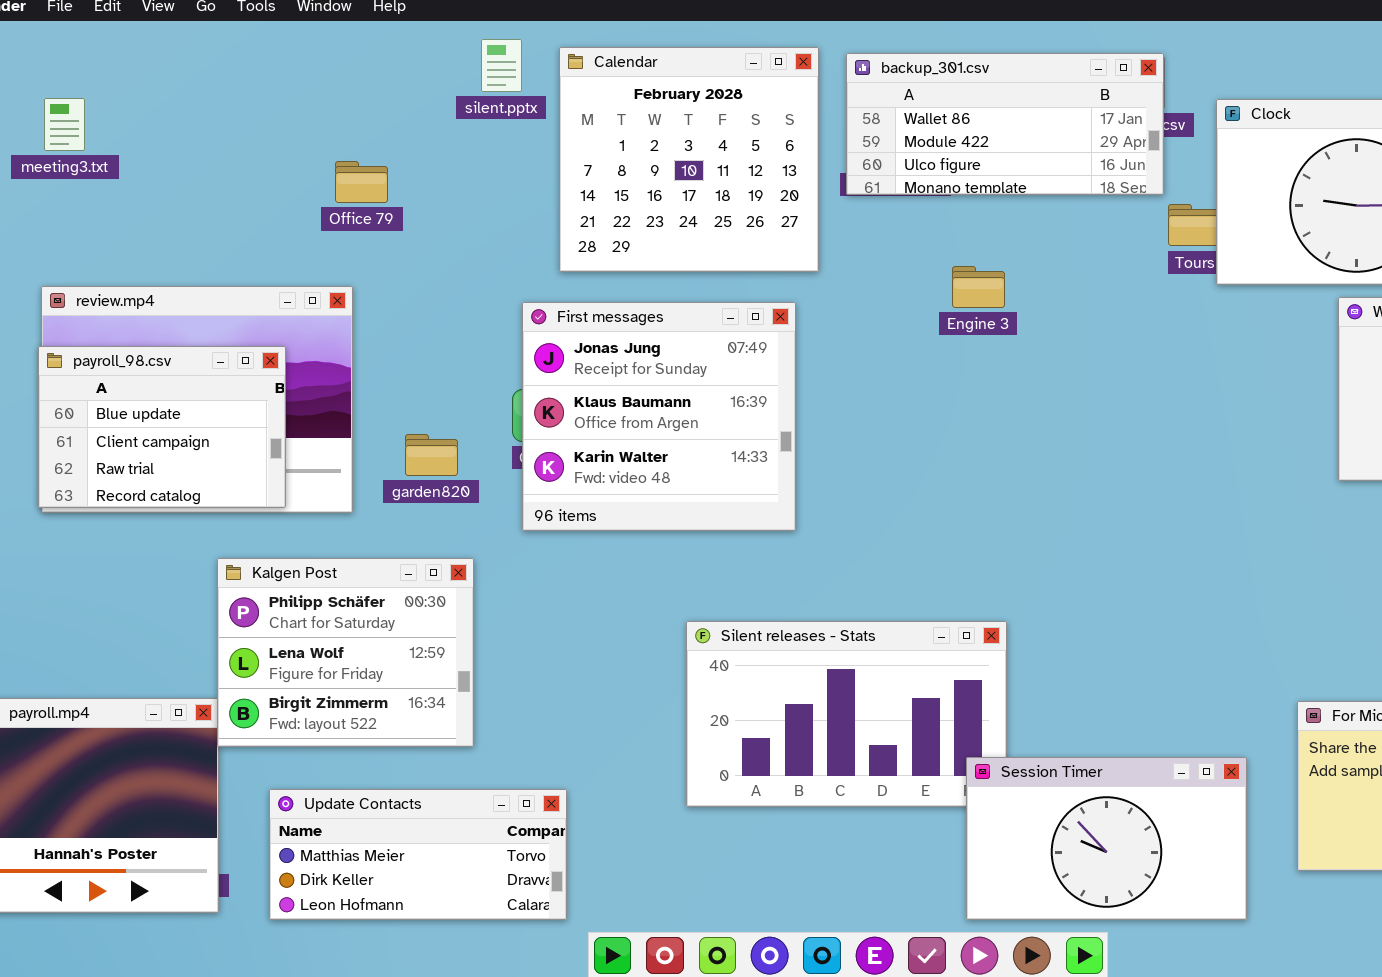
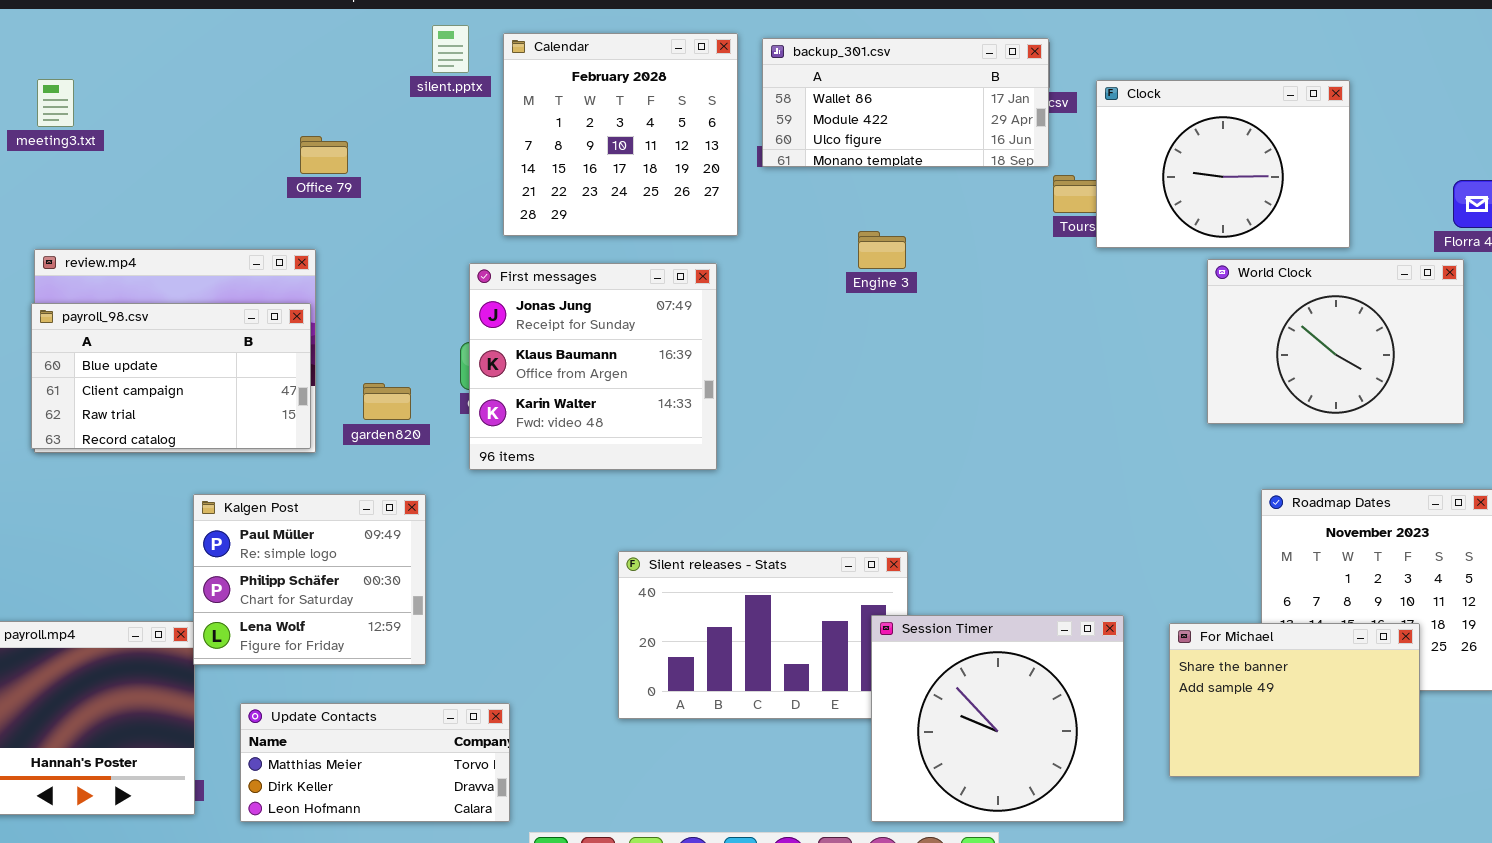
payroll_98.csv: [38,346,286,508] -> [31,303,311,449], resized
Kalgen Post: [217,558,474,747] -> [193,494,426,665], scrolled up 1 row
Session Timer: [966,757,1247,920] -> [871,615,1124,822], resized

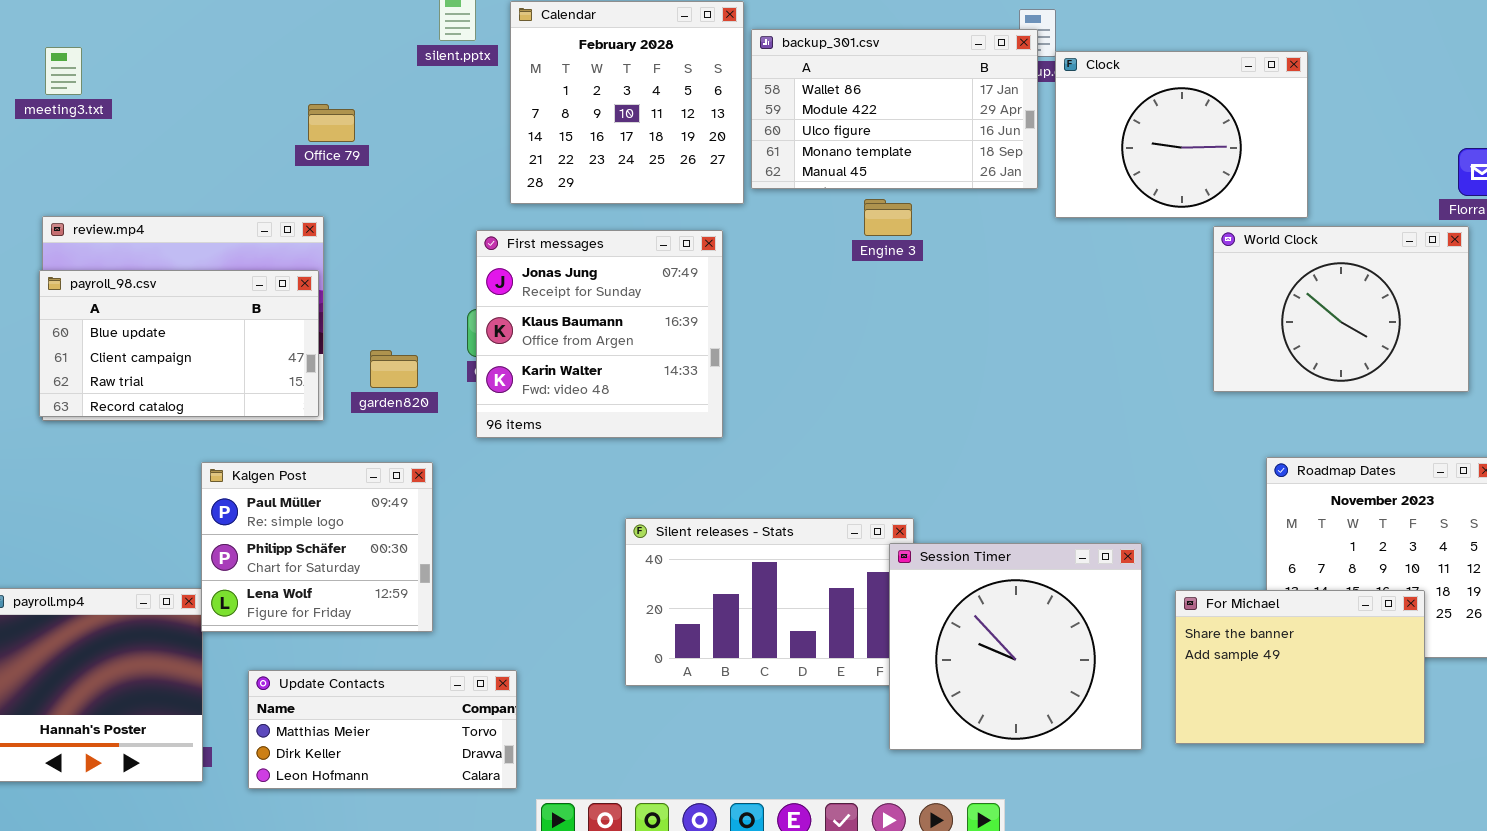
backup_301.csv: [762,38,1049,167] -> [751,29,1038,189], moved, resized
Clock: [1096,80,1350,248] -> [1055,51,1308,218], moved
Session Timer: [871,615,1124,822] -> [889,543,1142,750], moved

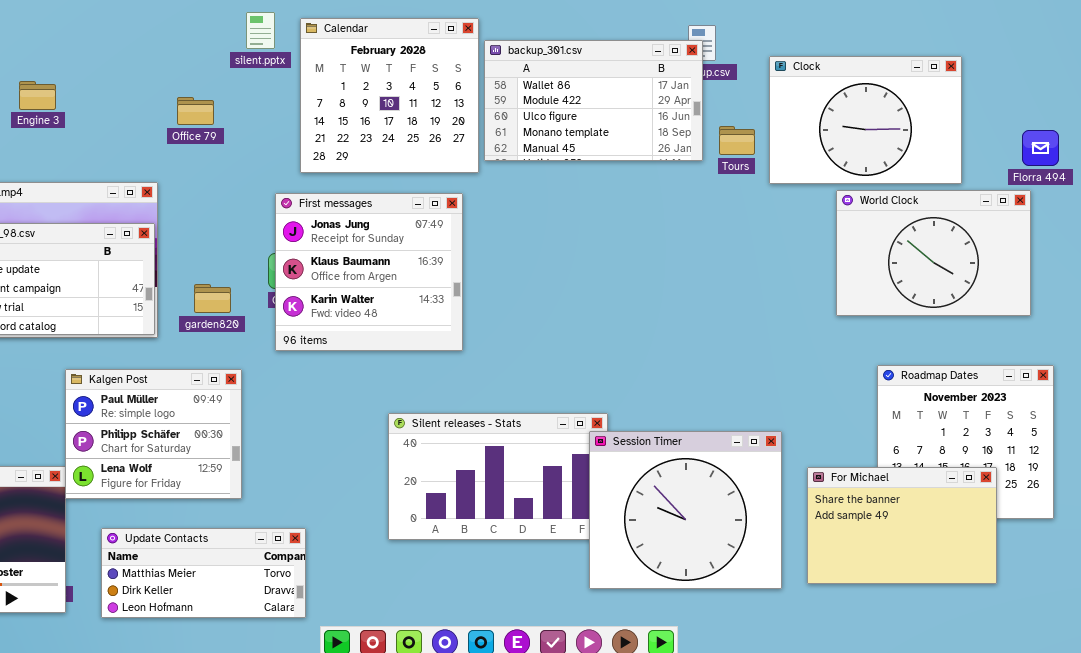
Clock: [1055,51,1308,218] -> [769,56,962,184], moved
Office 79: [308,104,355,142] -> [177,97,214,125], moved
Engine 3: [864,199,912,236] -> [19,81,56,110], moved

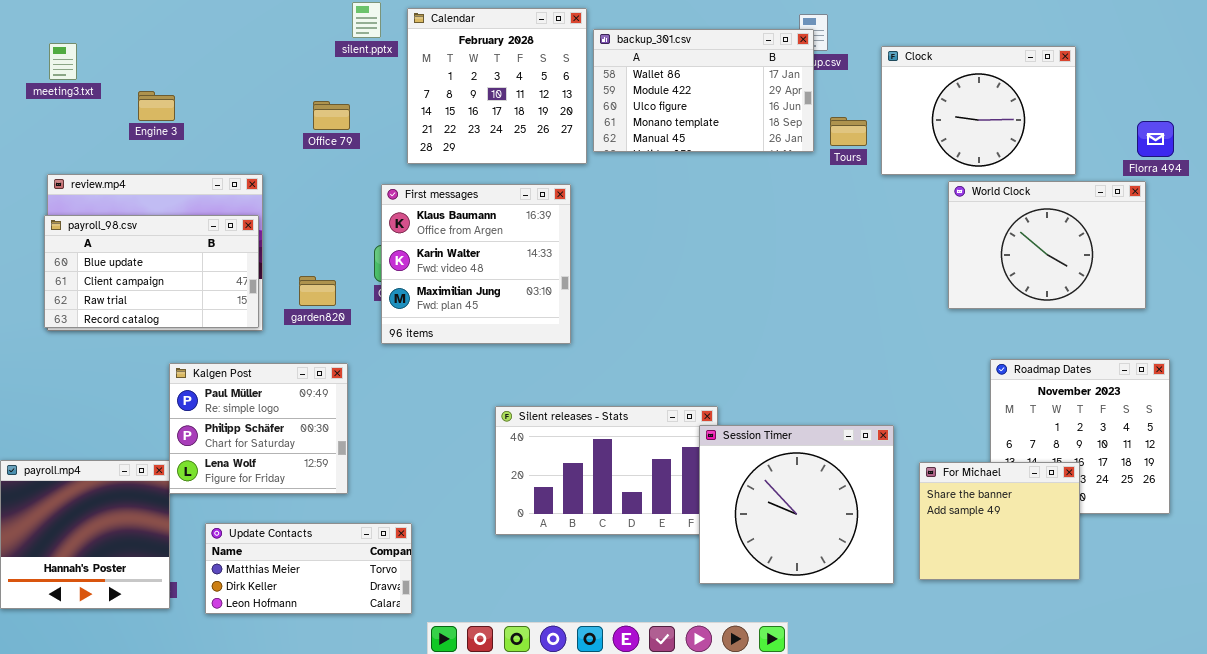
Engine 3: [19,81,56,110] -> [138,91,175,121], moved
Office 79: [177,97,214,125] -> [313,101,350,130], moved
First messages: [275,193,463,351] -> [381,184,571,344], scrolled down 1 row
For Michael: [807,467,997,584] -> [919,462,1080,580], resized

